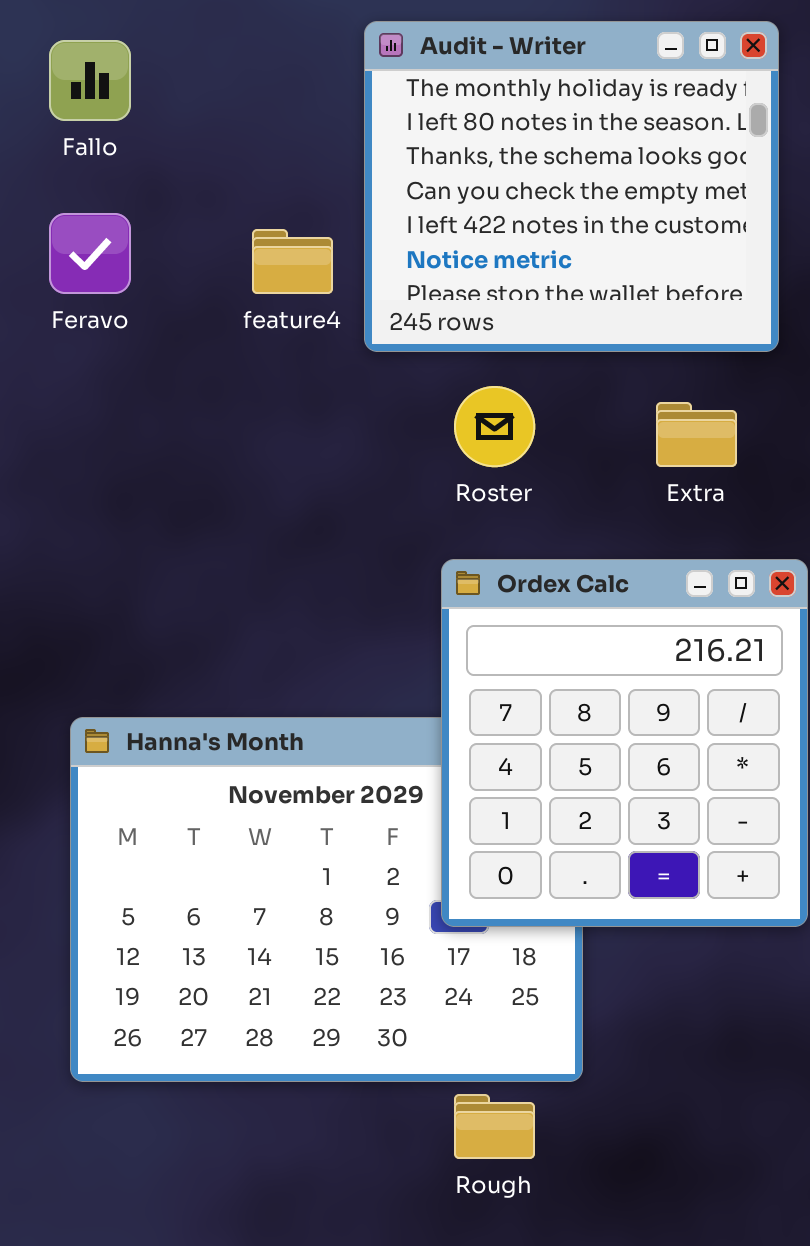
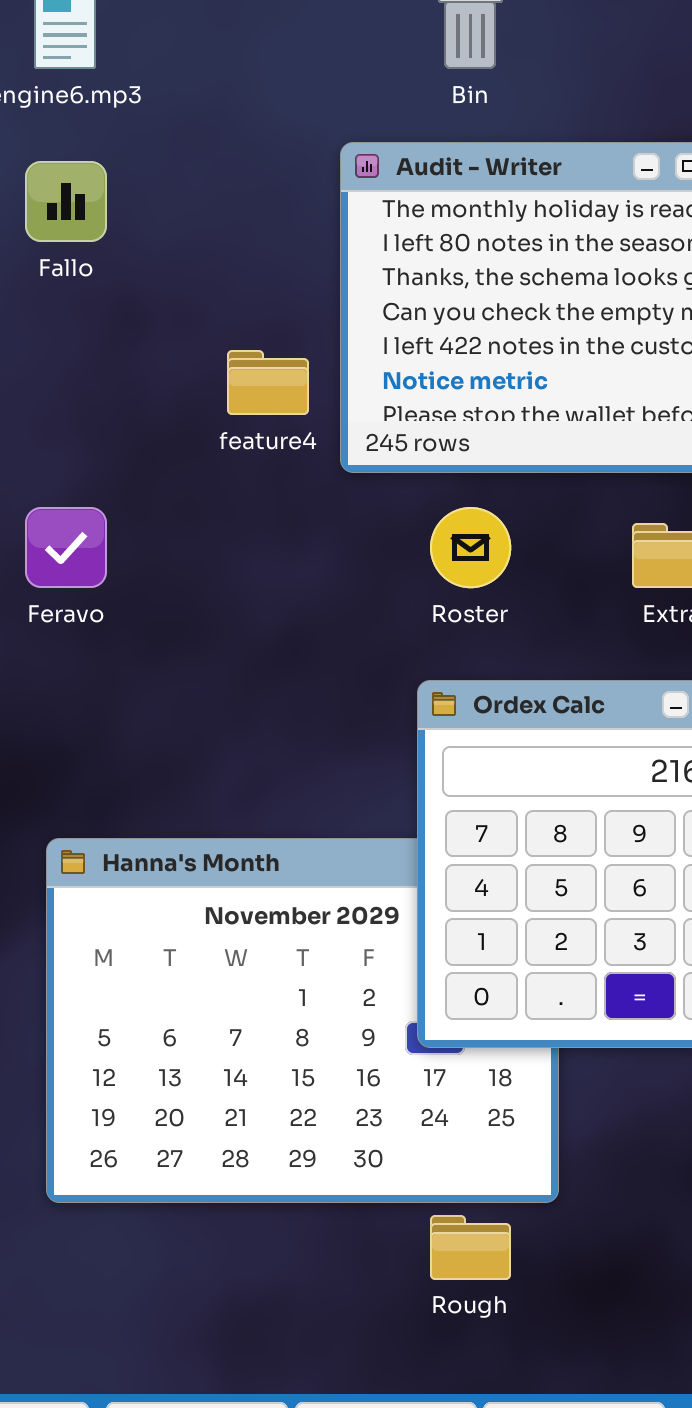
Feravo: [49,213,131,294] -> [25,507,107,588], moved

